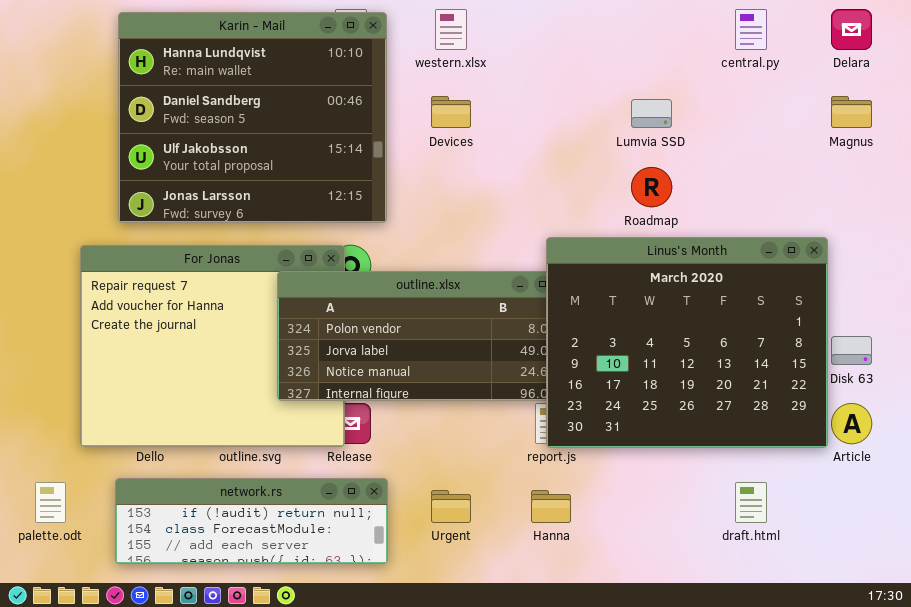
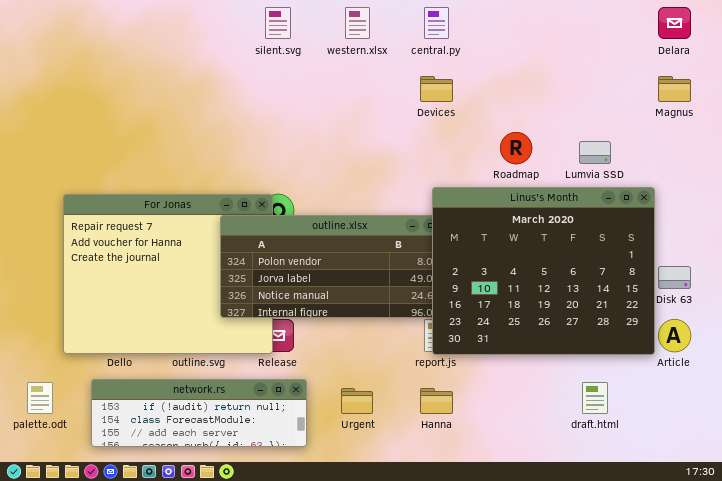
central.py: [735,9,767,50] -> [424,7,449,39], moved
Karin - Mail: [118,12,387,223] -> none, closed
Devices: [431,96,471,128] -> [420,76,453,102], moved
Lumvia SSD: [631,99,672,128] -> [579,141,611,164], moved

